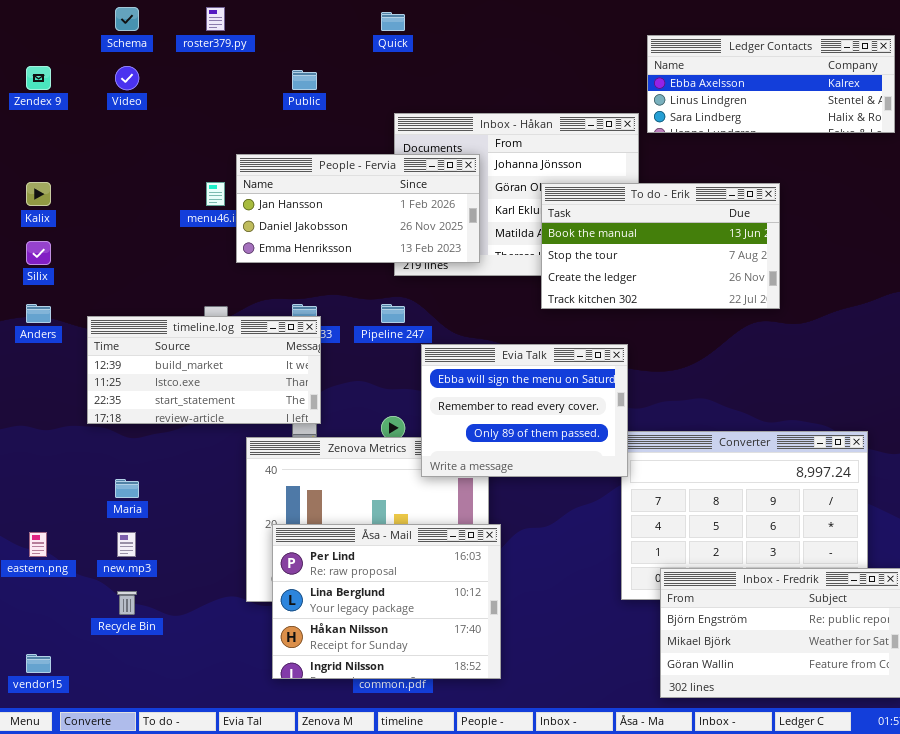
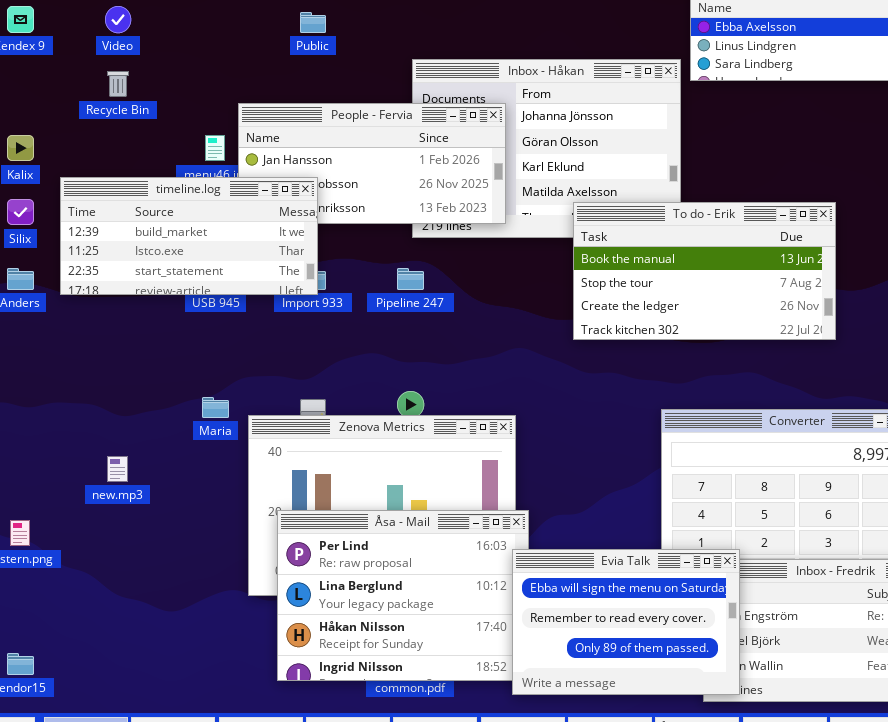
To do - Erik: [541,183,780,309] -> [573,202,836,340], moved
timeline.log: [87,316,321,424] -> [60,177,318,295], moved
Evia Talk: [421,344,628,477] -> [512,549,740,695], moved
Maria: [115,479,139,498] -> [202,397,229,418], moved
new.mp3: [117,532,136,557] -> [107,456,128,482], moved
Recycle Bin: [117,591,137,615] -> [107,71,129,97], moved

